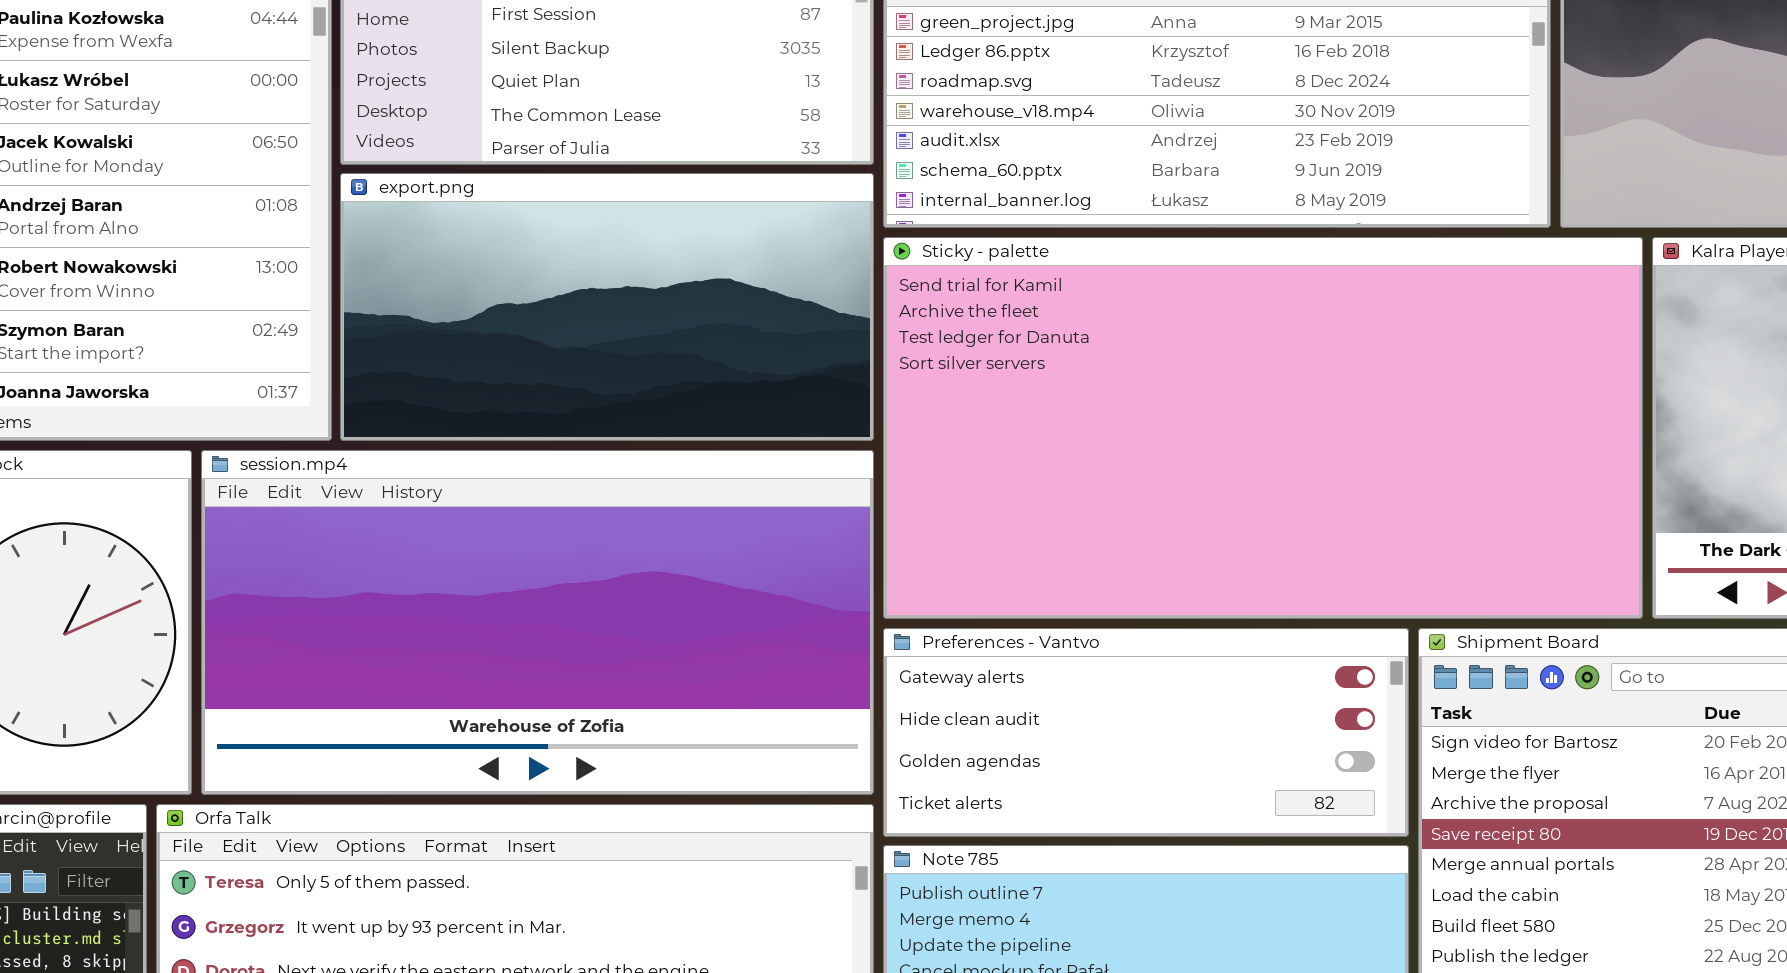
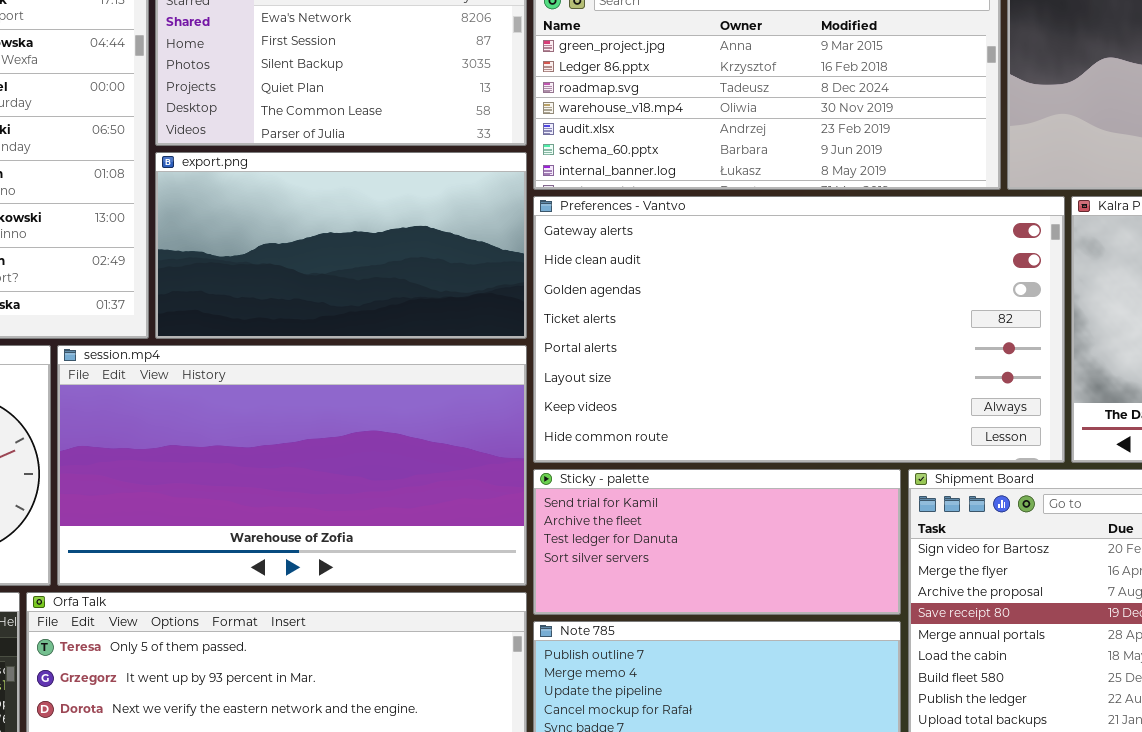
Sticky - palette: [883,237,1643,619] -> [533,469,901,615], moved, resized
Preferences - Vantvo: [883,628,1409,837] -> [533,196,1065,463], moved, resized

